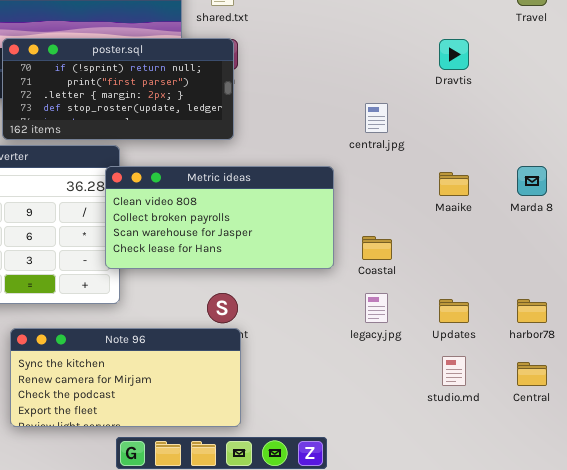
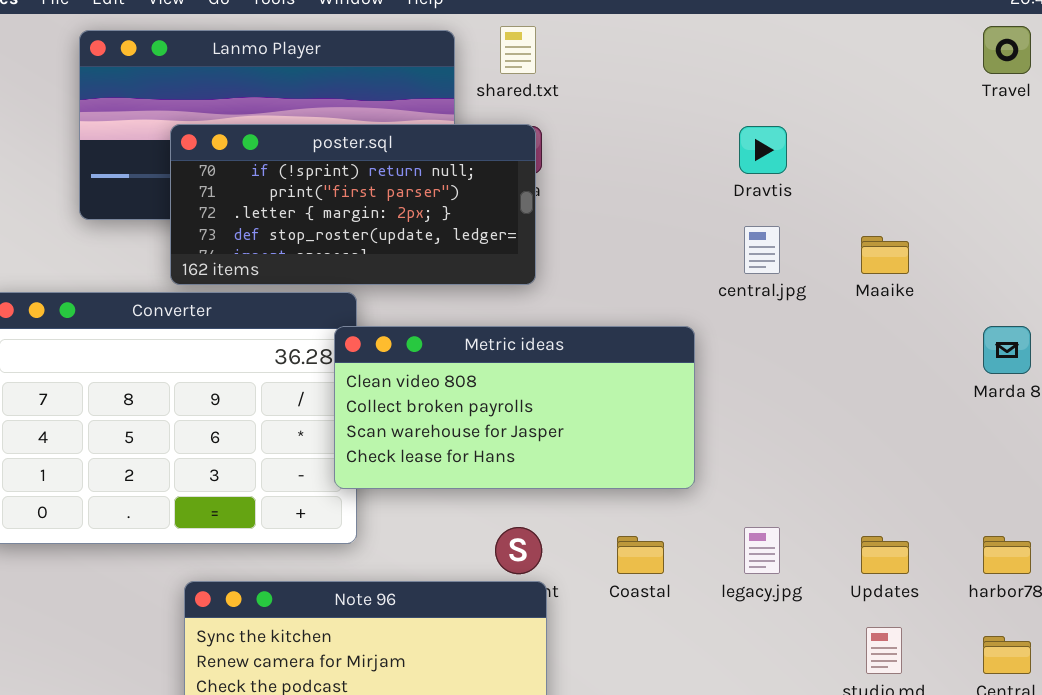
Dravtis: [439,39,469,70] -> [739,126,787,174], moved
Maaike: [439,172,469,196] -> [861,236,909,274], moved
Coastal: [362,236,392,260] -> [617,536,664,574], moved

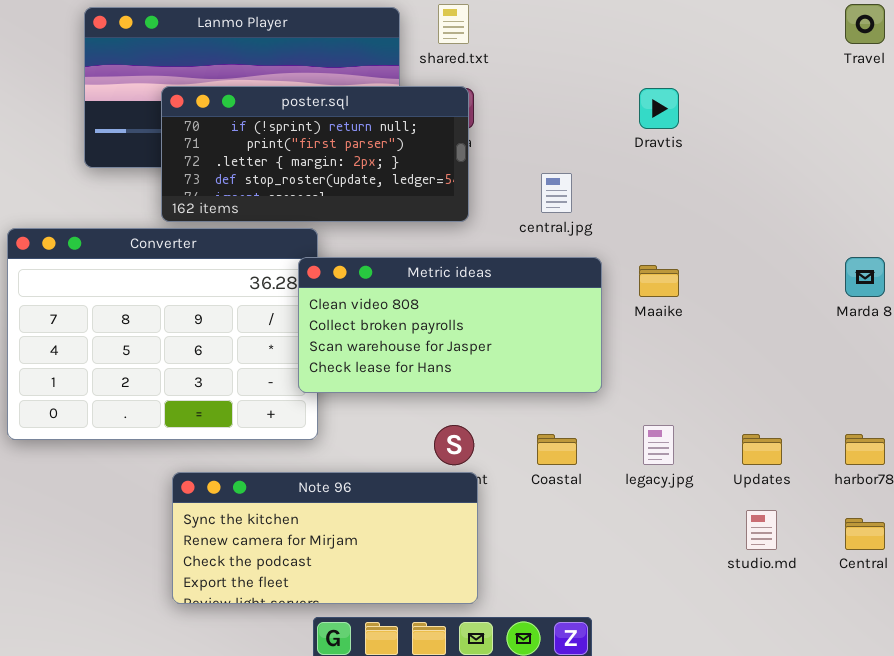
central.jpg: [744,226,780,274] -> [541,173,572,213], moved
Maaike: [861,236,909,274] -> [639,265,679,297], moved

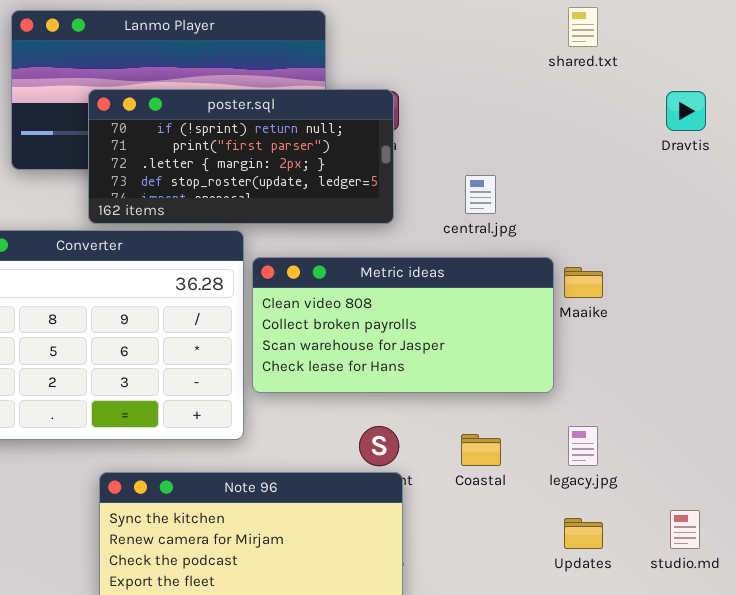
shared.txt: [438,4,469,44] -> [568,7,598,47], moved
Dravtis: [639,88,679,129] -> [666,91,706,131], moved
Metric ideas: [298,257,602,393] -> [252,257,554,393], moved
Updates: [742,434,782,465] -> [564,518,603,549], moved

